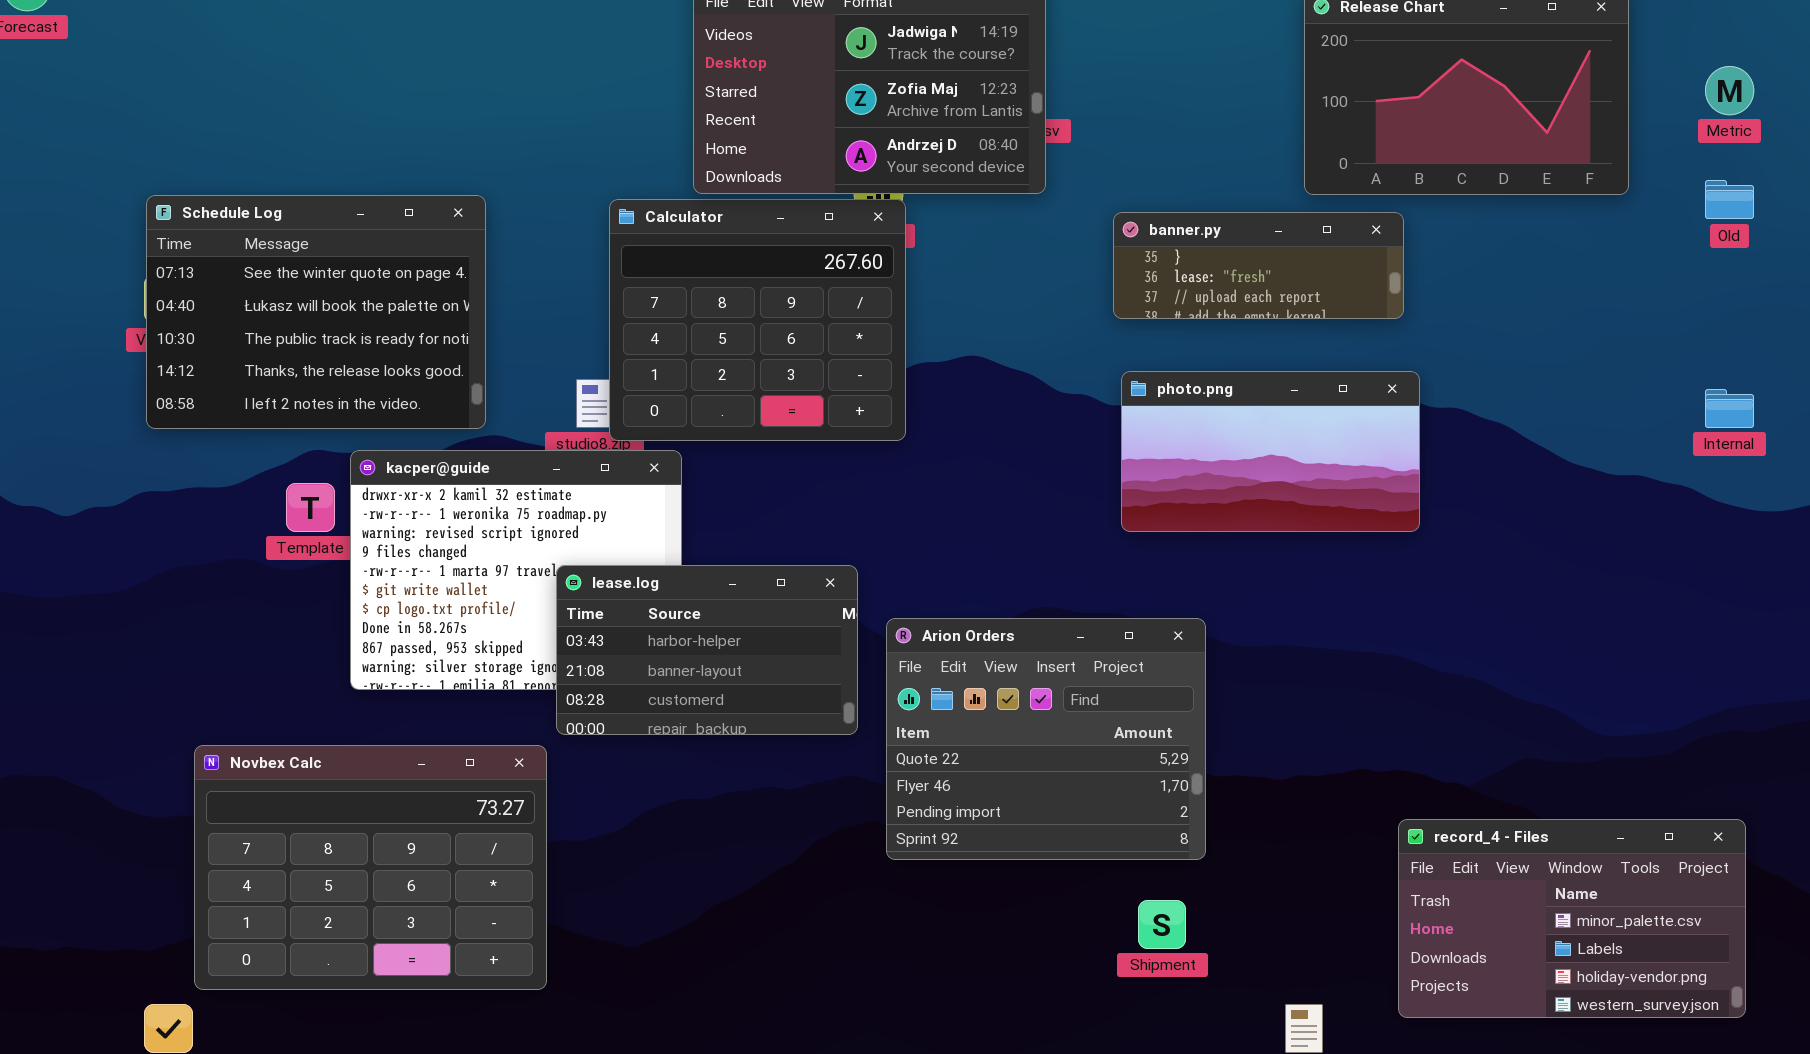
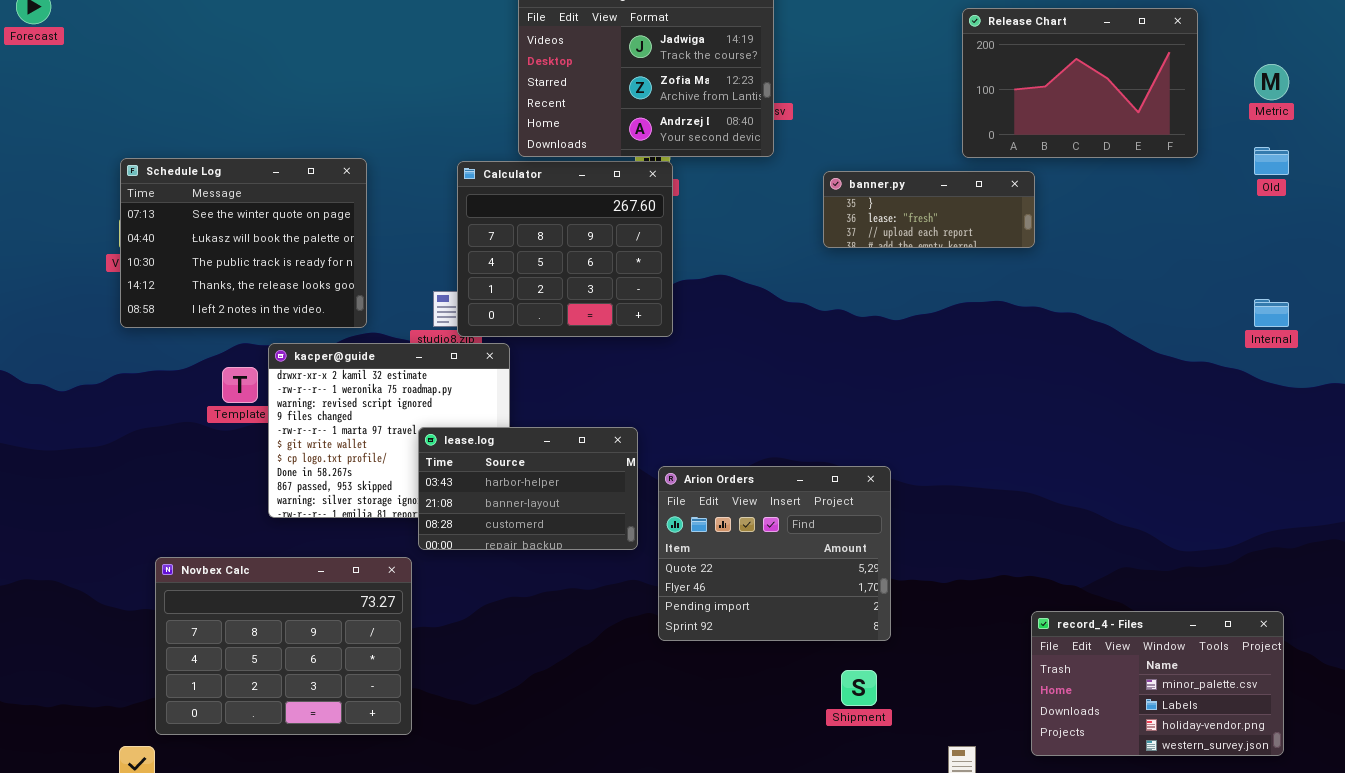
photo.png: [1121,371,1420,532] -> none, closed

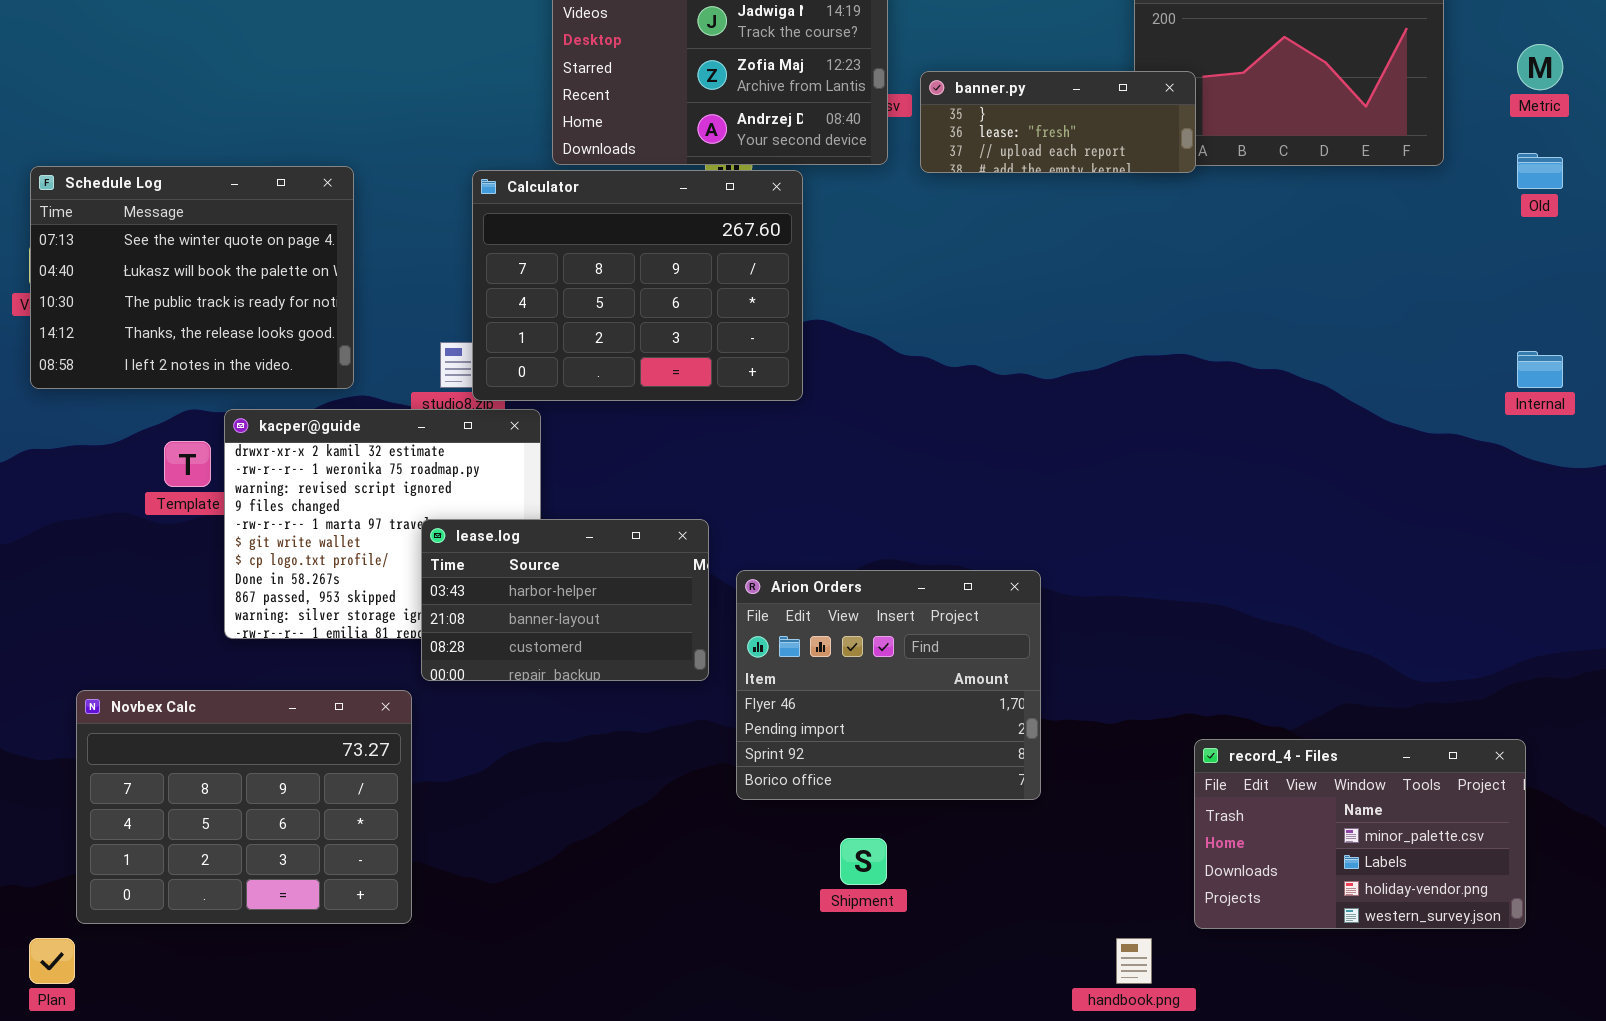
Calculator: [457,161,673,337] -> [472,170,803,401], resized
banner.py: [823,171,1035,248] -> [920,71,1196,173], moved
Arion Orders: [658,466,891,641] -> [736,570,1041,800], scrolled down 1 row
record_4 - Files: [1031,611,1284,756] -> [1194,739,1526,929], moved
Shipment: [841,670,877,706] -> [840,838,887,885], moved

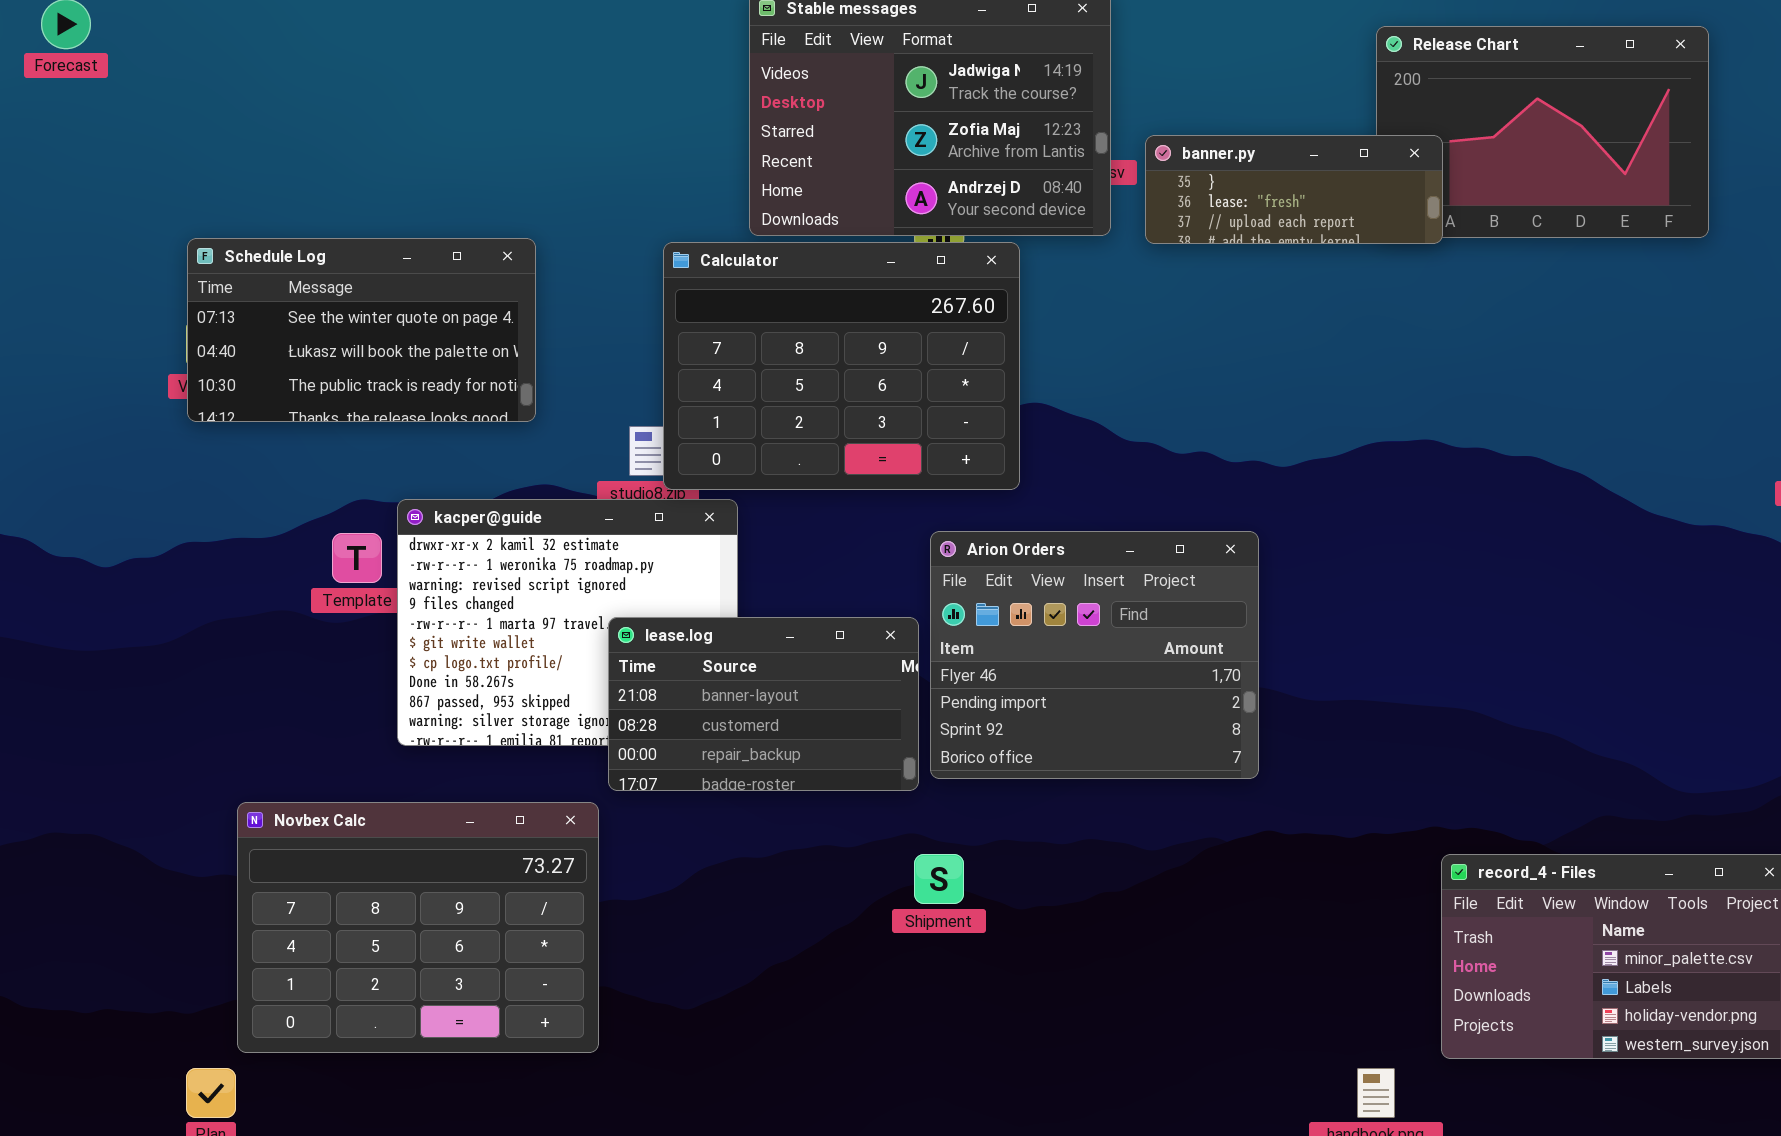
Schedule Log: [30,166,354,389] -> [187,238,536,422], resized
lease.log: [421,519,709,681] -> [608,617,919,791], scrolled down 1 row
Arion Orders: [736,570,1041,800] -> [930,531,1259,779], moved
Shipment: [840,838,887,885] -> [914,854,964,904], moved

